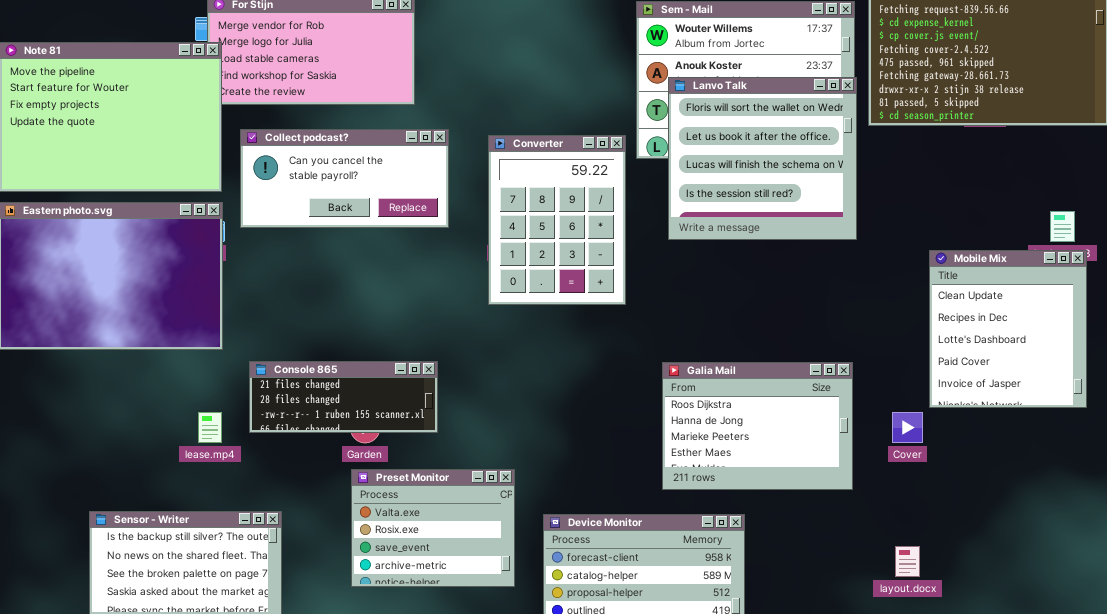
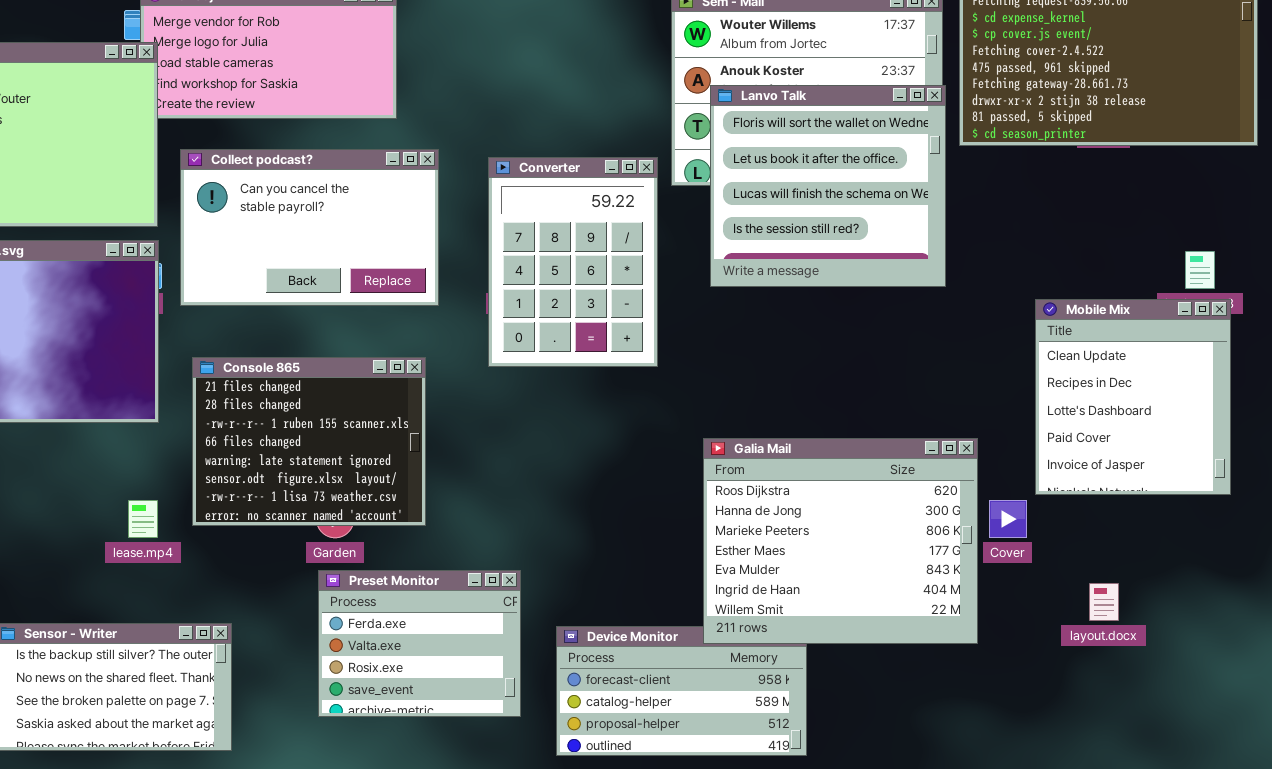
Collect podcast?: [240,129,449,228] -> [180,149,439,306], resized
Console 865: [249,361,438,433] -> [192,357,426,526], resized
Galia Mail: [662,362,853,490] -> [703,438,978,644], resized
Preset Monitor: [351,469,515,587] -> [318,570,521,717], scrolled up 1 row
layout.docx: [895,546,920,577] -> [1089,583,1119,621], moved

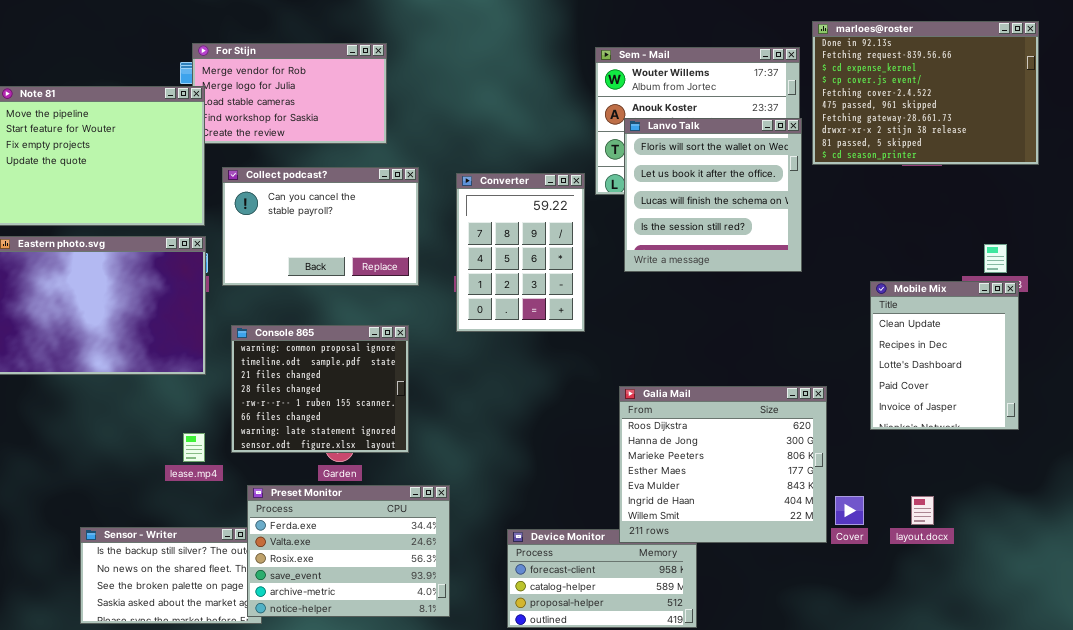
Console 865: [192,357,426,526] -> [231,325,409,453], scrolled up 2 rows
Cover: [989,500,1027,538] -> [835,496,864,525], moved
Preset Monitor: [318,570,521,717] -> [247,485,450,617], moved, resized

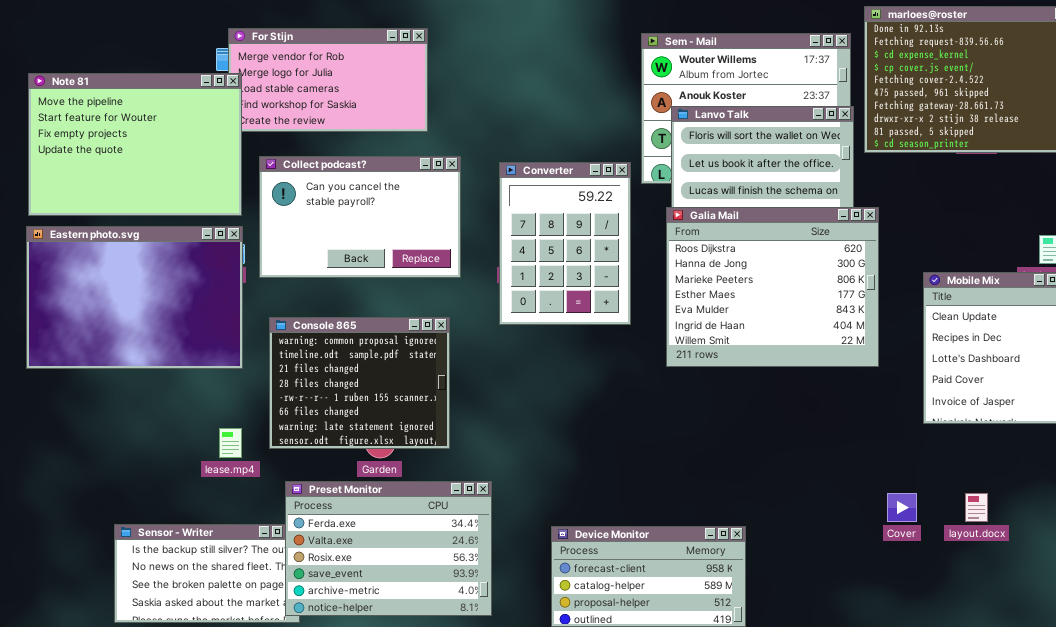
Galia Mail: [619,386,827,543] -> [666,207,879,367], moved

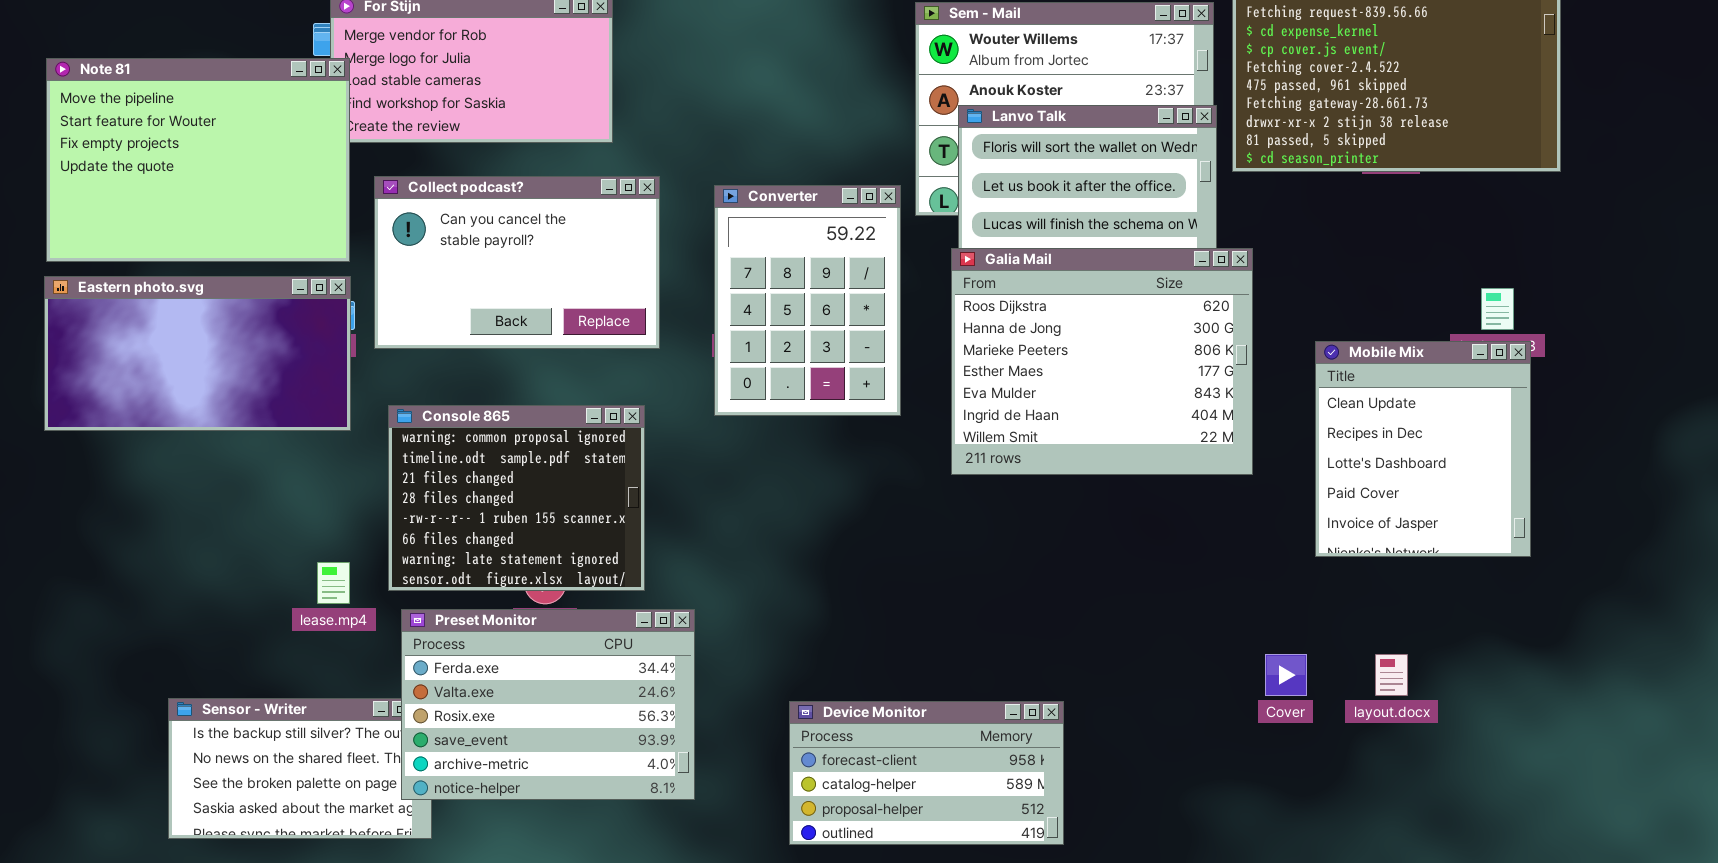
Eastern photo.svg: [26,226,243,369] -> [44,276,351,431], resized
Preset Monitor: [285,481,492,616] -> [401,609,695,800], moved

